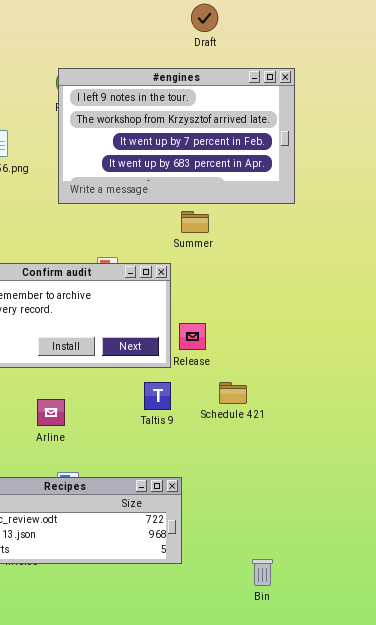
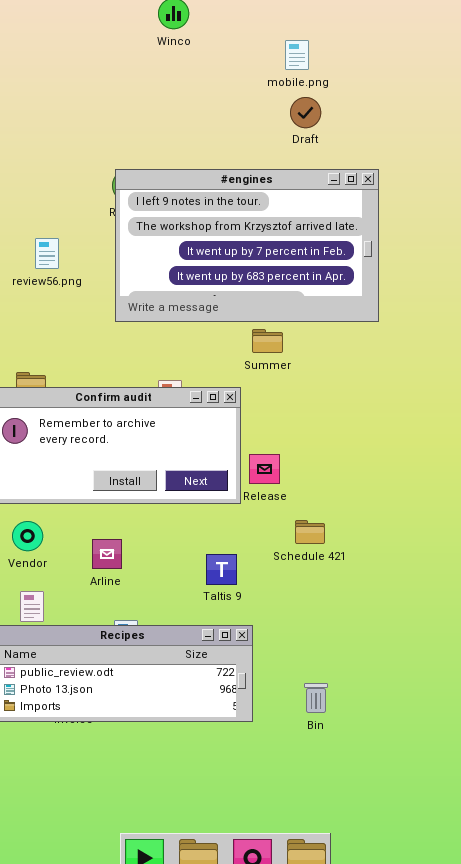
Draft: [191,4,218,32] -> [290,97,321,128], moved
Taltis 9: [144,382,171,410] -> [206,554,237,585], moved
Bin: [252,559,273,586] -> [304,683,328,713], moved

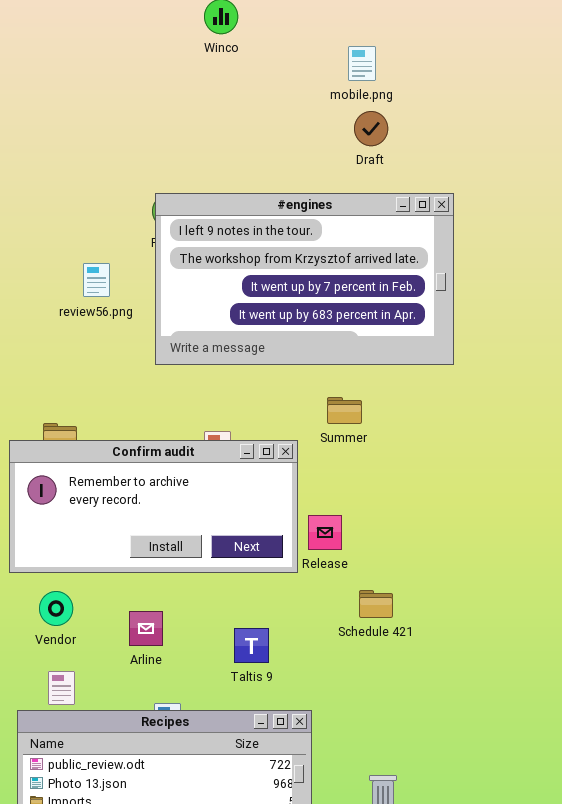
review56.png: [35,238,59,269] -> [83,263,110,297], moved
Summer: [252,329,283,353] -> [327,397,362,424], moved
Taltis 9: [206,554,237,585] -> [234,628,269,663], moved

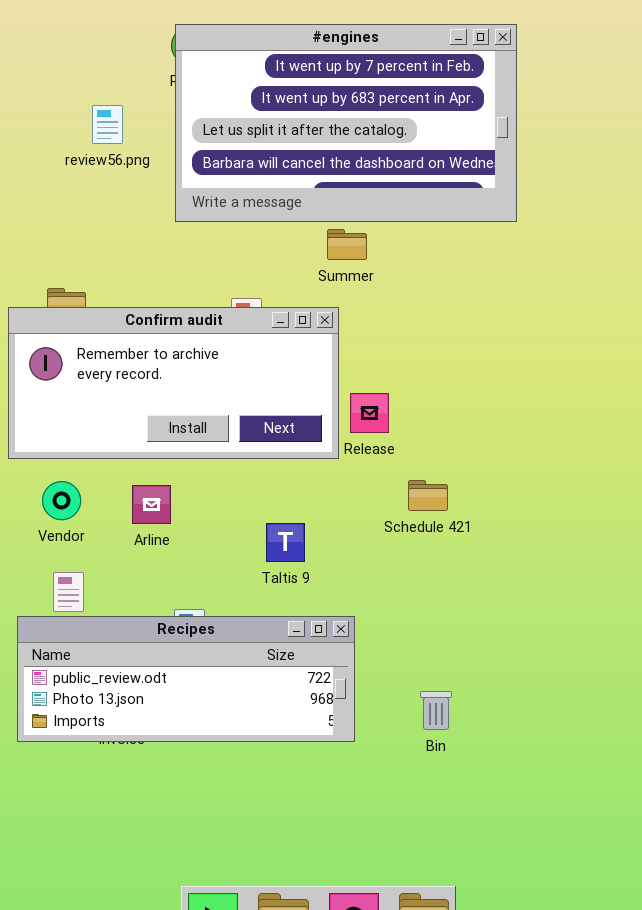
#engines: [155,193,454,365] -> [175,24,517,222], scrolled down 2 rows
Summer: [327,397,362,424] -> [327,229,367,260], moved
Arline: [129,611,163,646] -> [132,485,171,524], moved

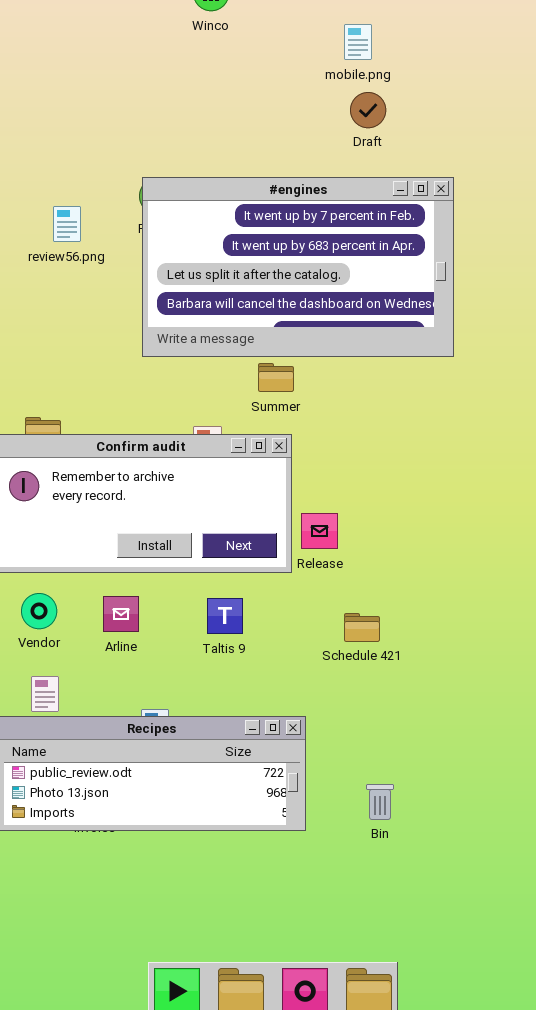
review56.png: [92,105,123,144] -> [53,206,81,242], moved
Summer: [327,229,367,260] -> [258,363,294,392], moved
Schedule 421: [408,480,448,511] -> [344,613,380,642], moved
Taltis 9: [266,523,305,562] -> [207,598,243,634], moved

